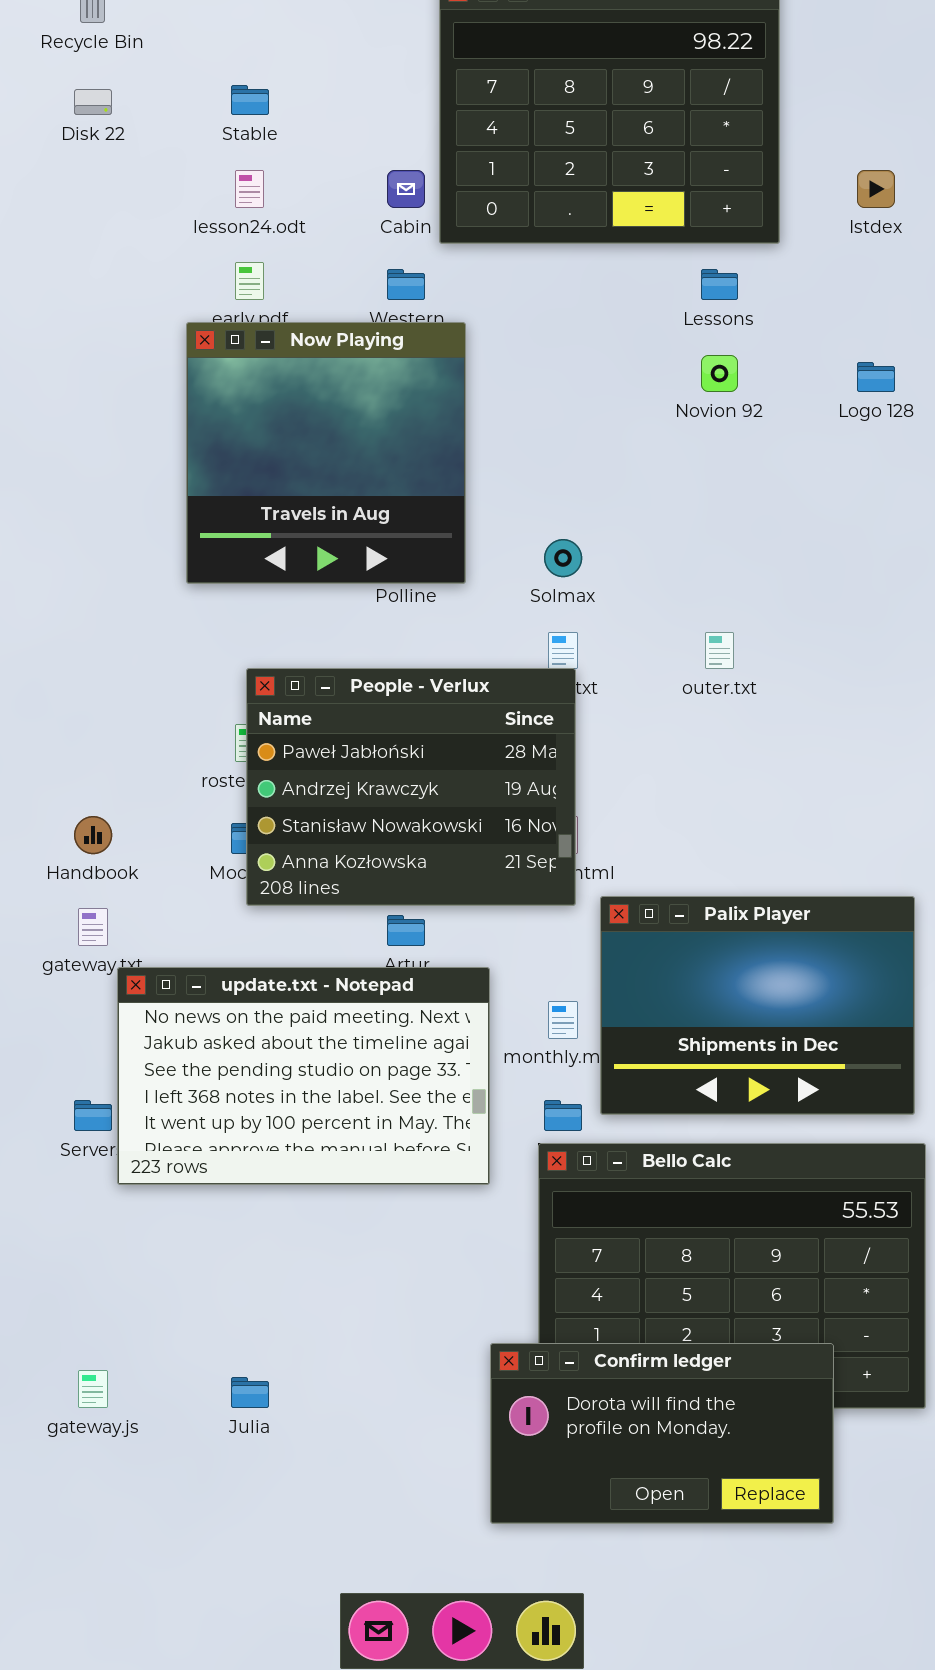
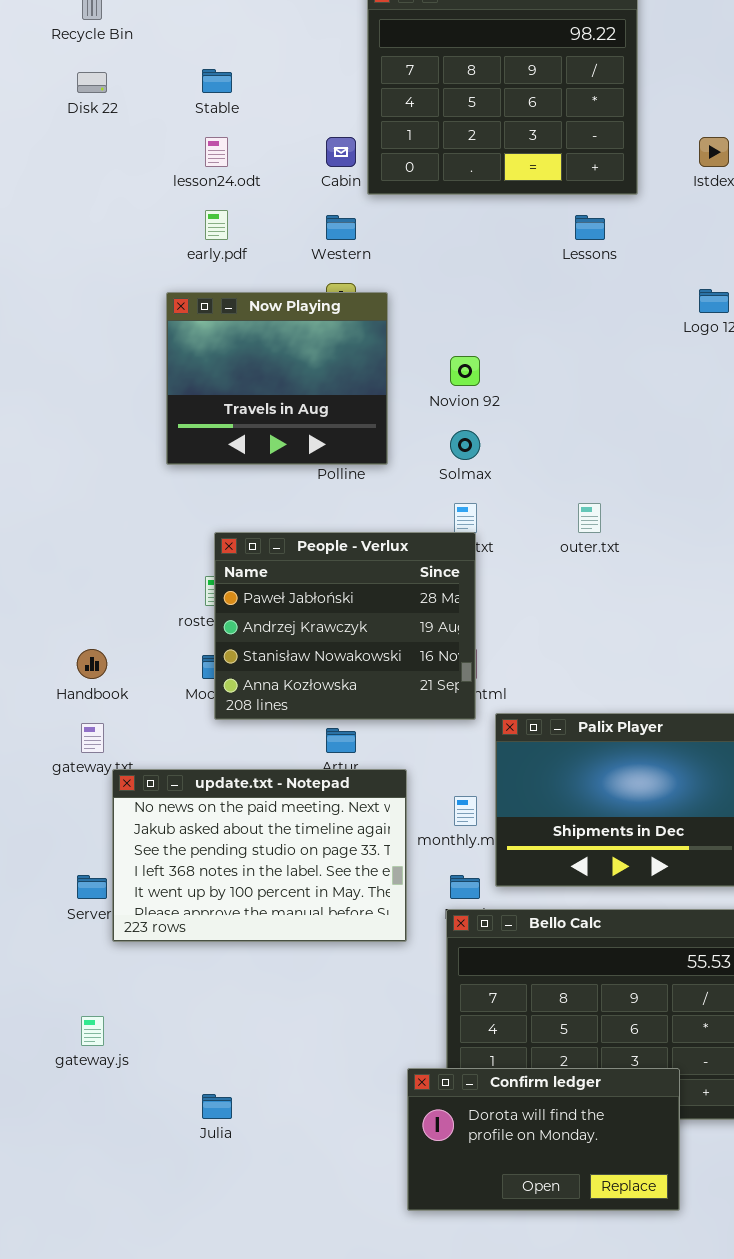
Now Playing: [186,322,466,584] -> [166,292,388,465], resized
Novion 92: [701,355,738,392] -> [450,356,480,386], moved
gateway.js: [78,1370,108,1408] -> [81,1016,104,1046], moved

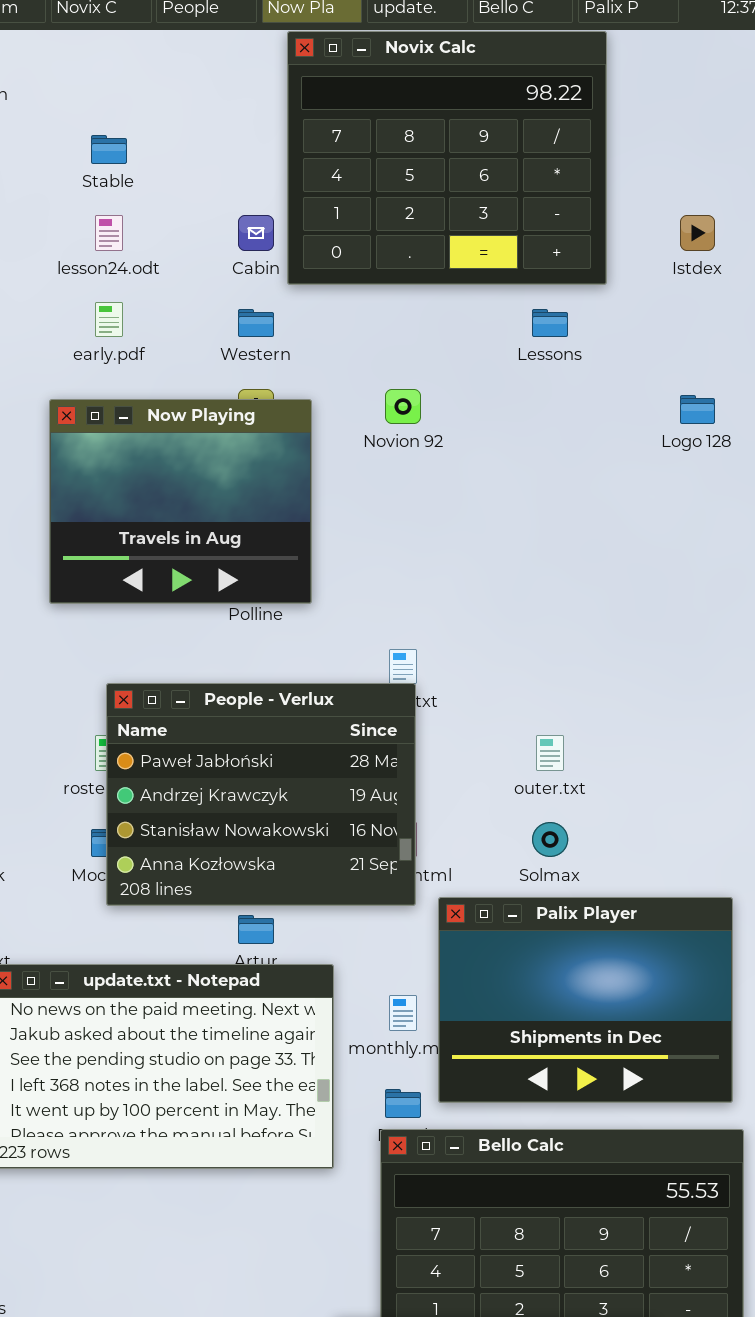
Novion 92: [450,356,480,386] -> [385,389,421,424], moved
Solmax: [450,430,480,460] -> [532,822,568,857], moved
outer.txt: [578,503,601,533] -> [536,735,564,771], moved

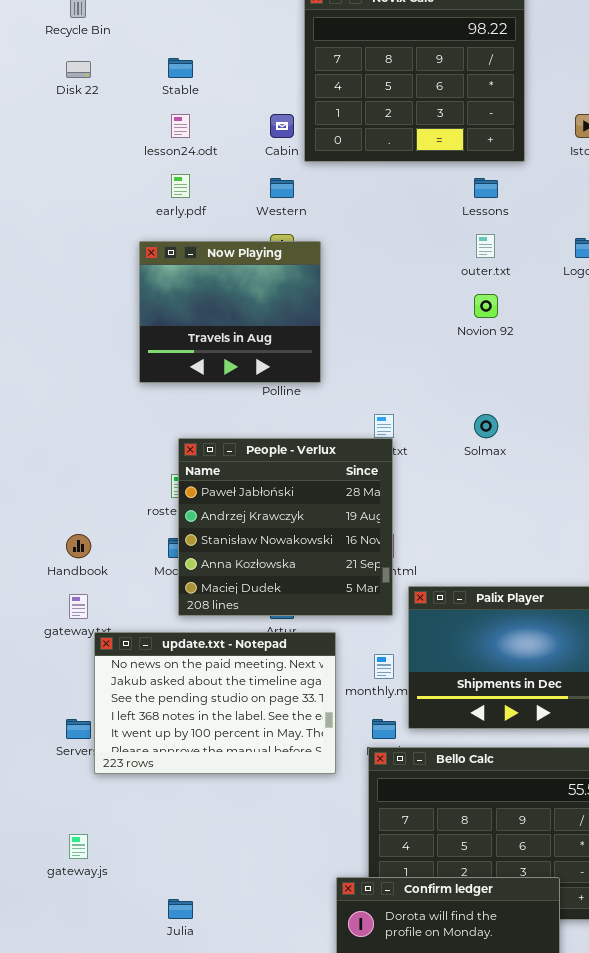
Novion 92: [385,389,421,424] -> [474,294,498,318], moved
People - Verlux: [106,683,416,906] -> [178,438,393,616], resized
outer.txt: [536,735,564,771] -> [476,234,495,258], moved
Solmax: [532,822,568,857] -> [474,414,498,438], moved

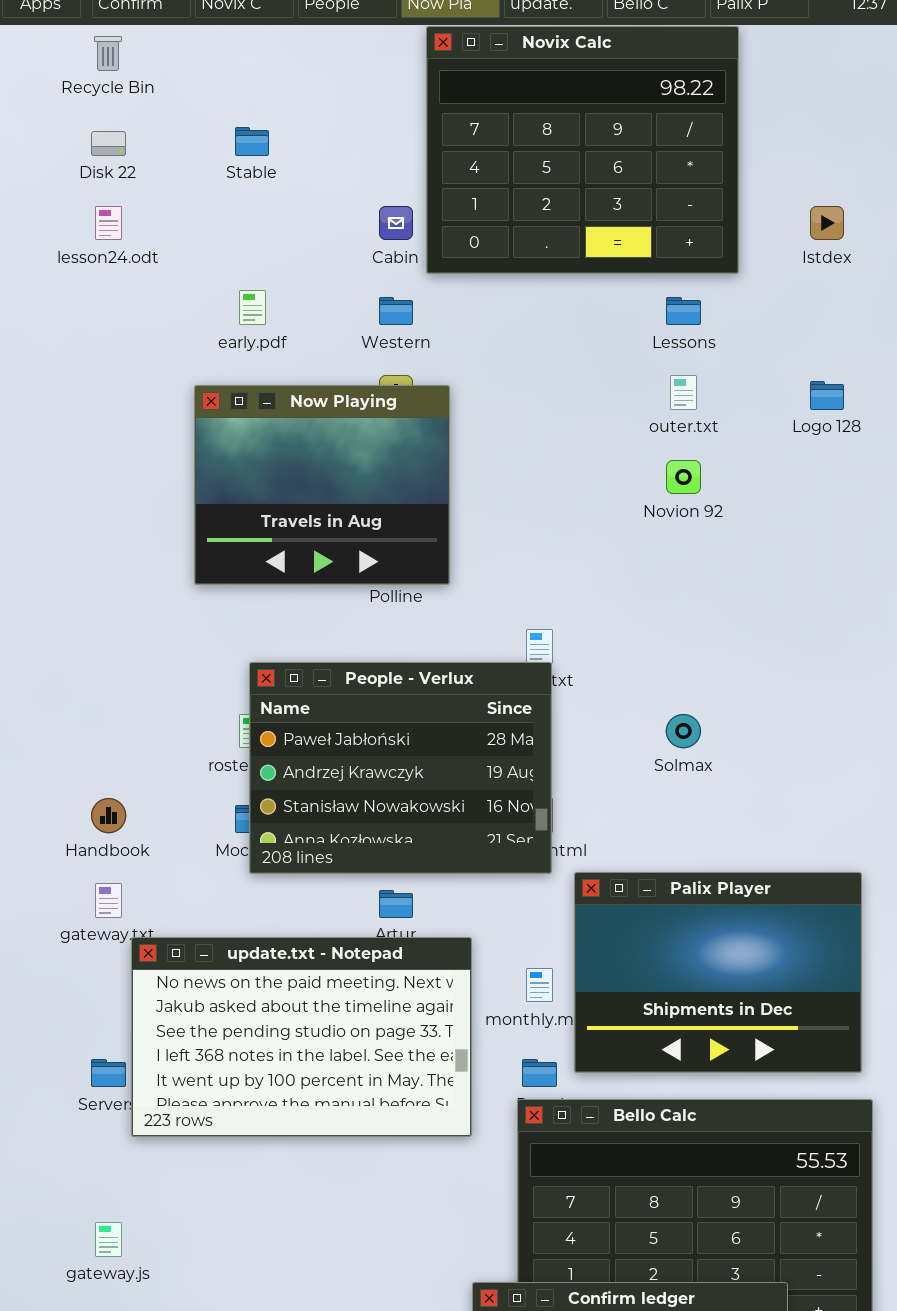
lesson24.odt: [171,114,190,138] -> [95,206,122,240], moved
Solmax: [474,414,498,438] -> [666,714,701,748], moved
People - Verlux: [178,438,393,616] -> [249,662,552,874], resized

